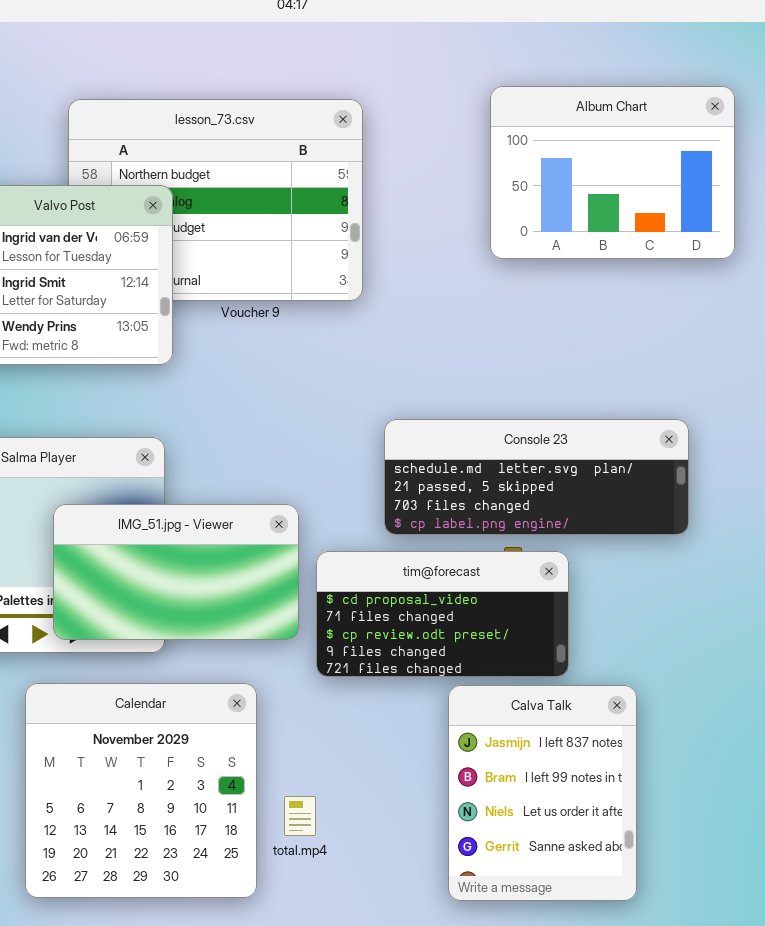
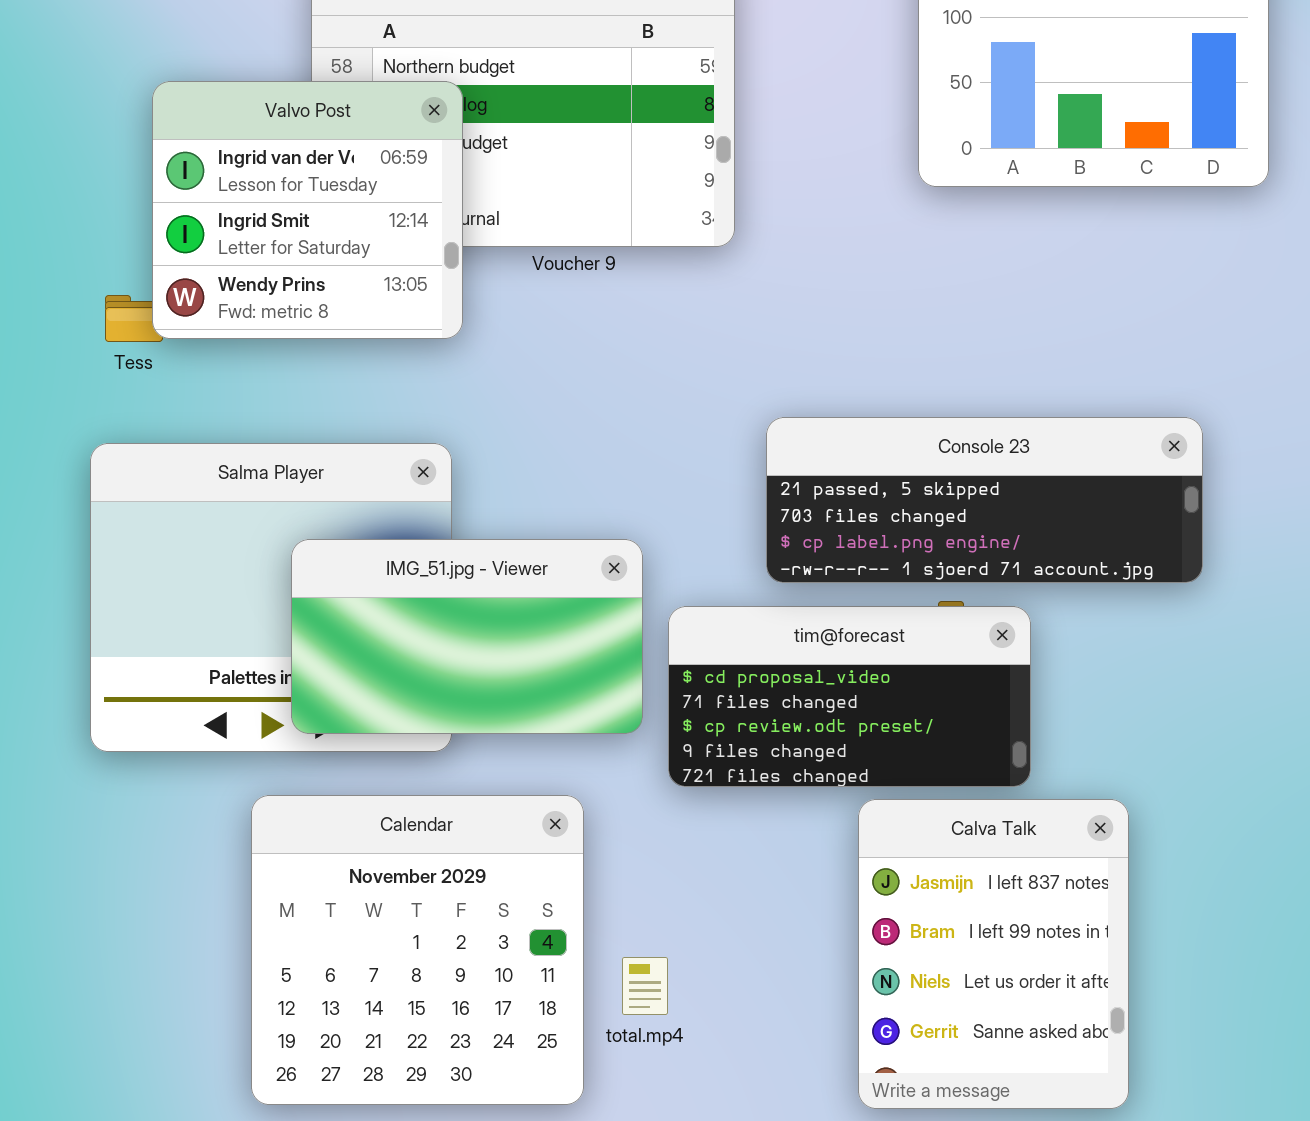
Console 23: [384,419,689,535] -> [766,417,1203,583], scrolled down 1 row

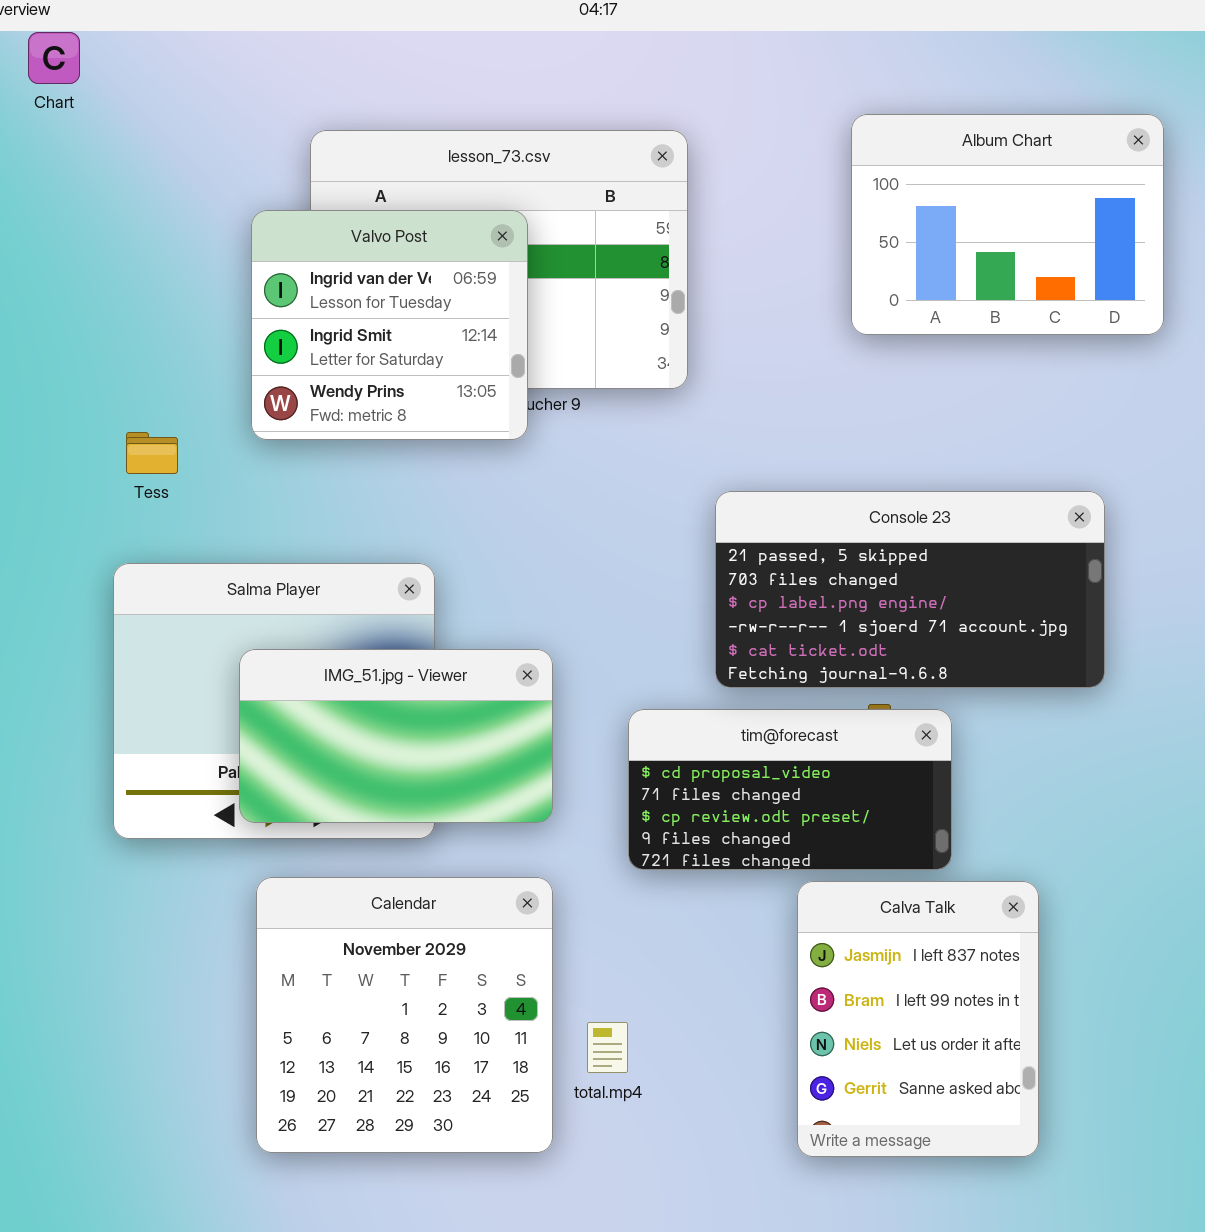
Valvo Post: [152,81,463,339] -> [251,210,528,440], moved
Console 23: [766,417,1203,583] -> [715,491,1105,688], resized
IMG_51.jpg - Viewer: [291,539,643,734] -> [239,649,553,823], moved

